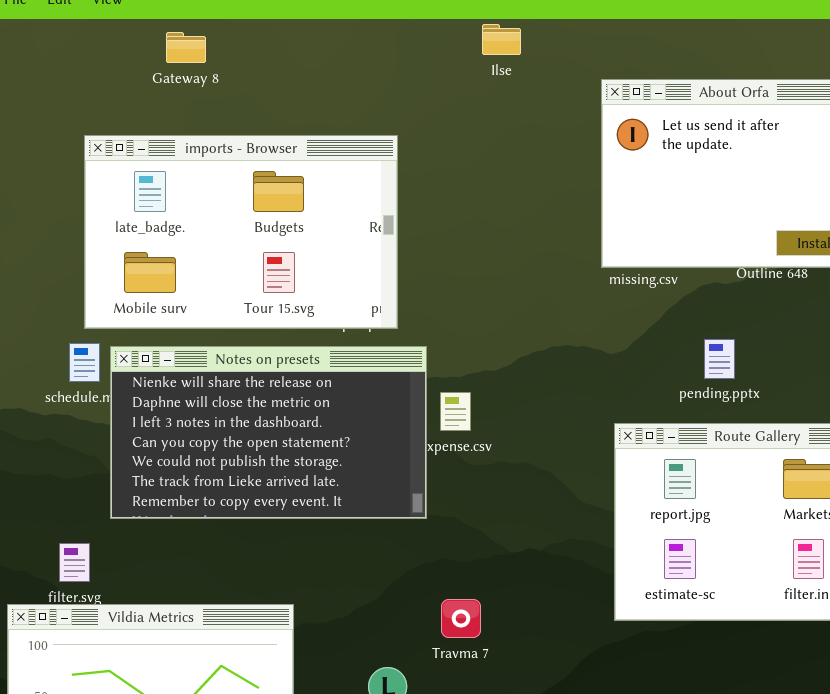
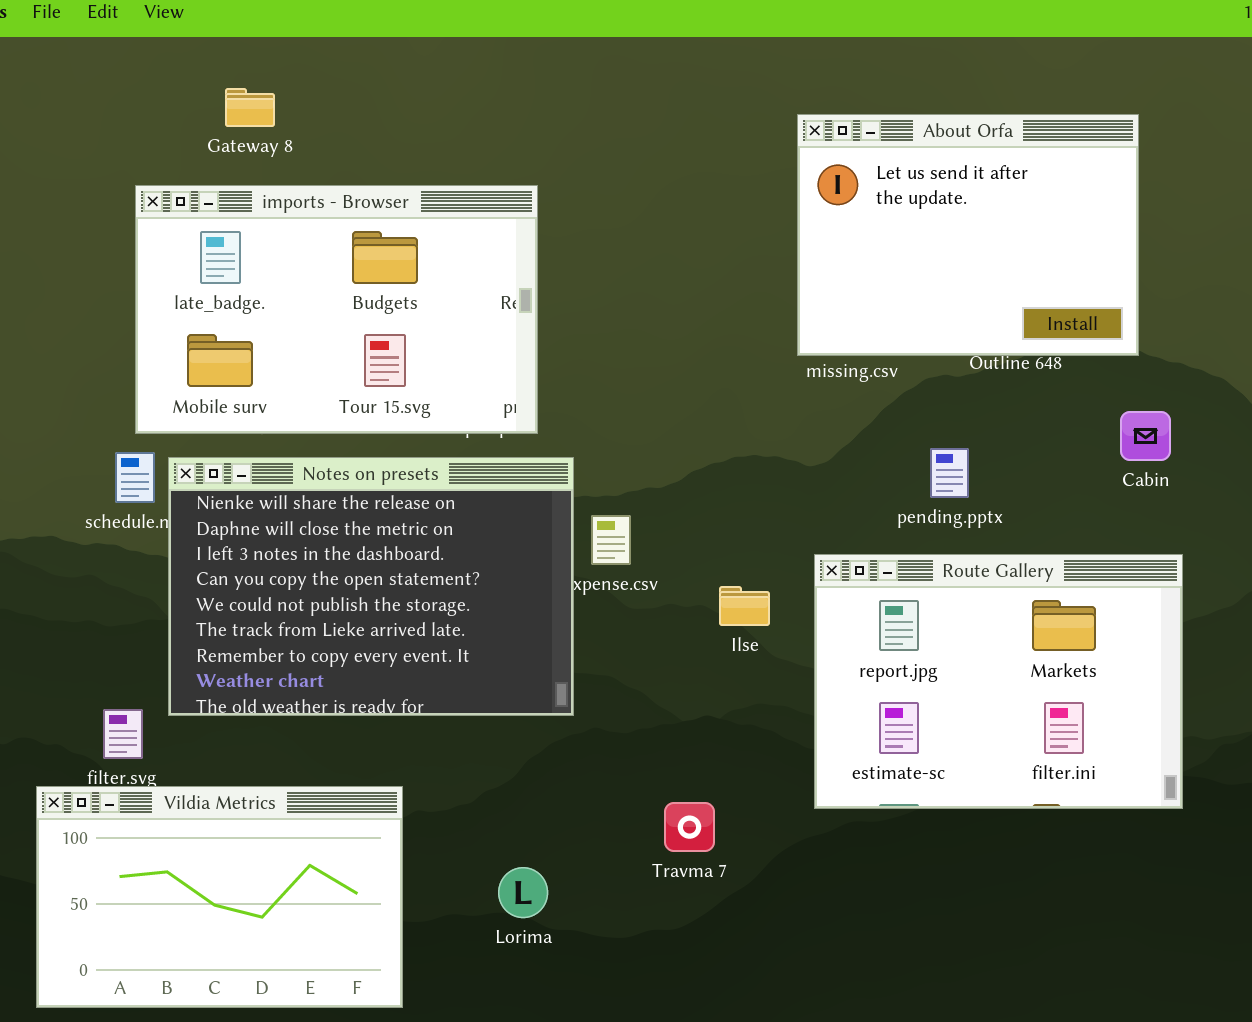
Ilse: [482,24,521,55] -> [719,586,770,626], moved
Gateway 8: [166,32,206,63] -> [225,88,275,127], moved
Notes on presets: [110,346,427,519] -> [168,457,574,716], resized
Travma 7: [441,599,481,638] -> [664,802,715,852], moved

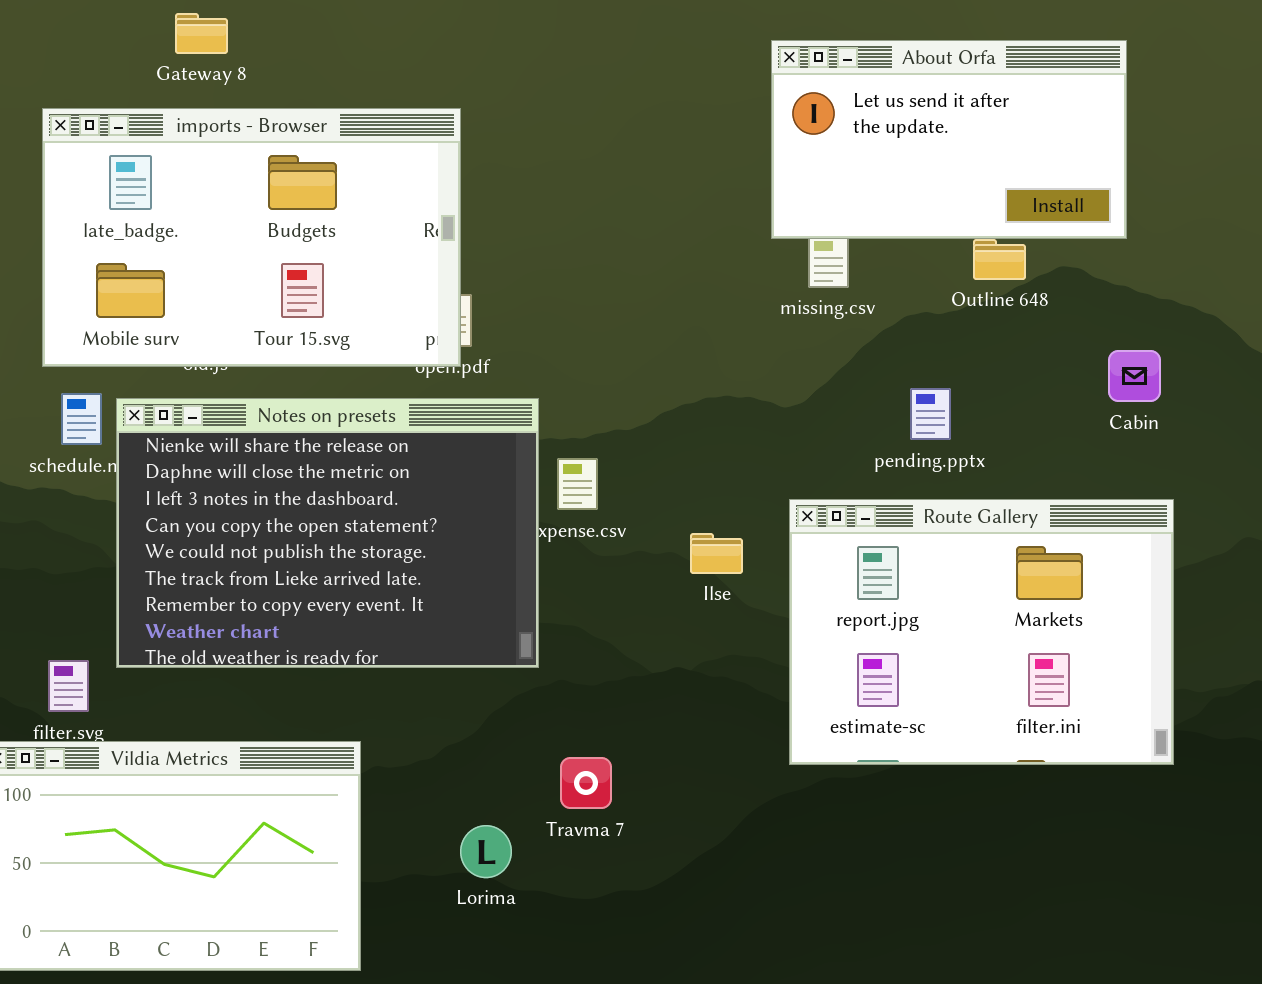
About Orfa: [797,114,1139,356] -> [771,40,1127,239], resized
imports - Browser: [135,185,538,434] -> [42,108,461,367], moved
Travma 7: [664,802,715,852] -> [560,757,612,809], moved

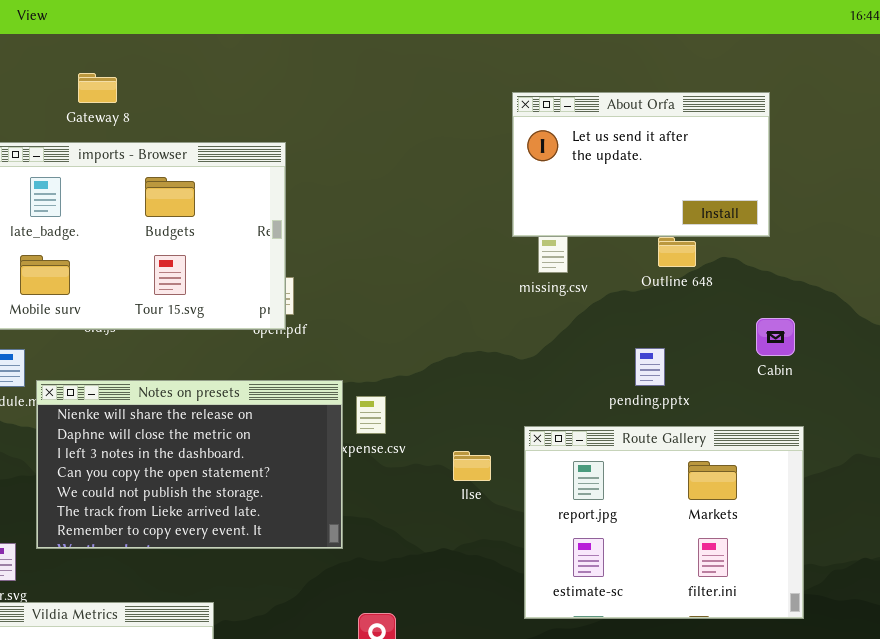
pending.pptx: [910,388,951,440] -> [635,348,665,386], moved
Notes on presets: [116,398,539,668] -> [36,380,343,549], resized

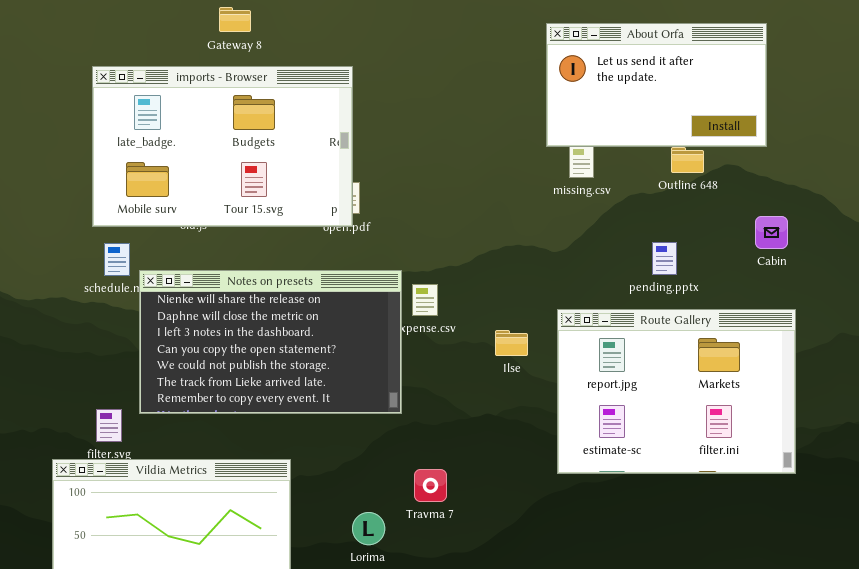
Gateway 8: [78,73,117,103] -> [219,7,251,32], moved

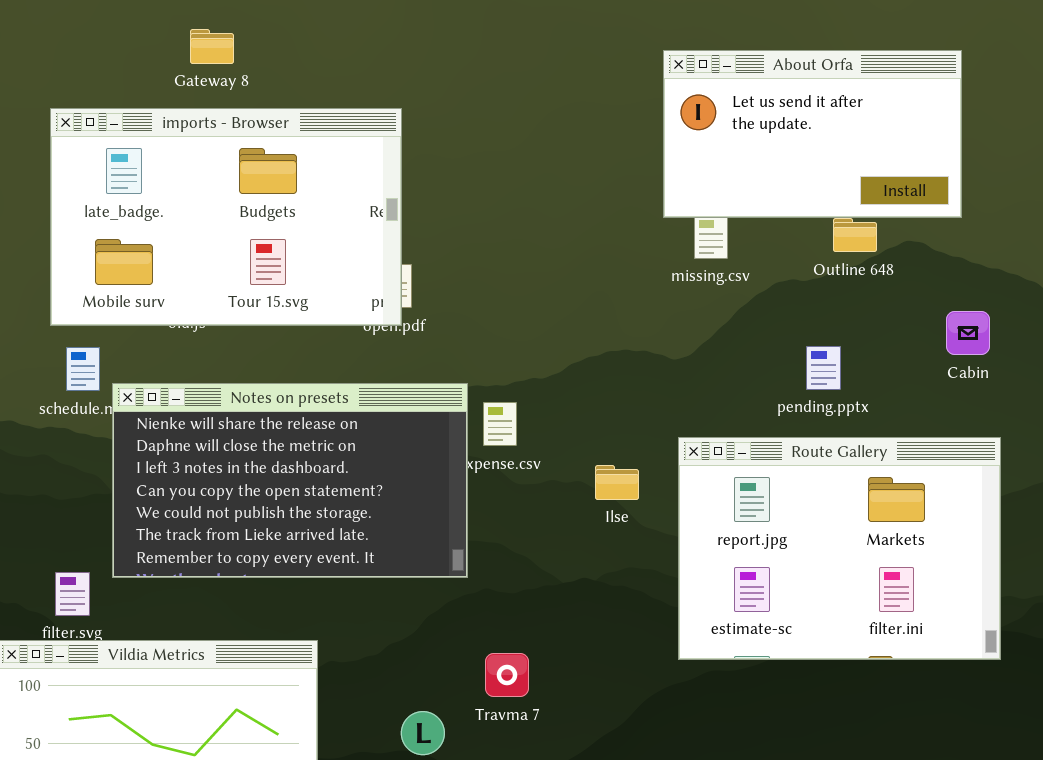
Gateway 8: [219,7,251,32] -> [190,29,234,64], moved

